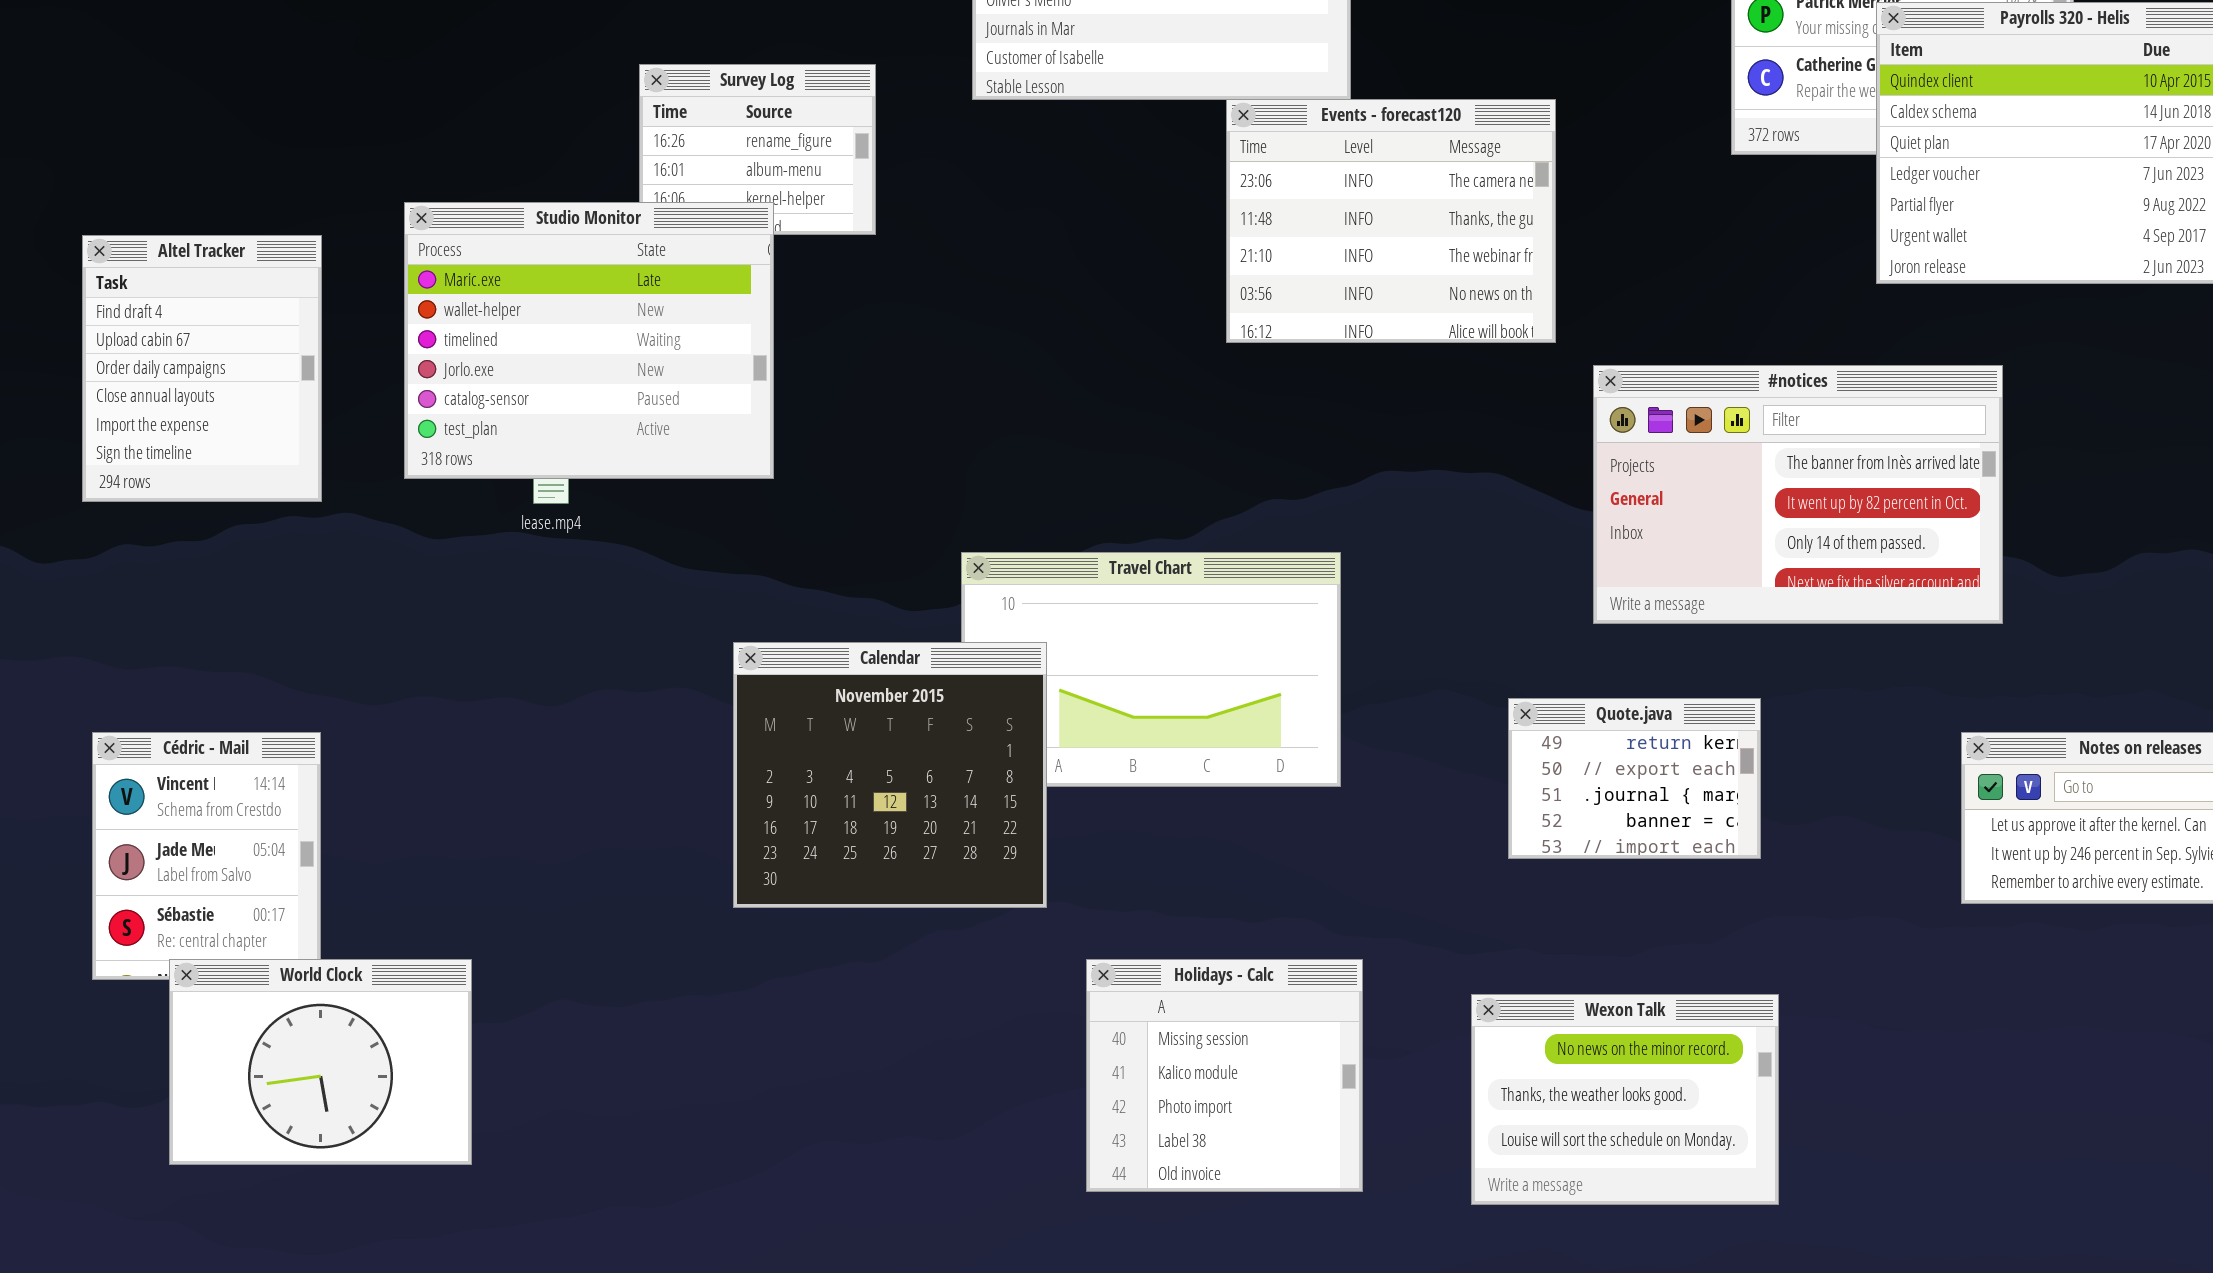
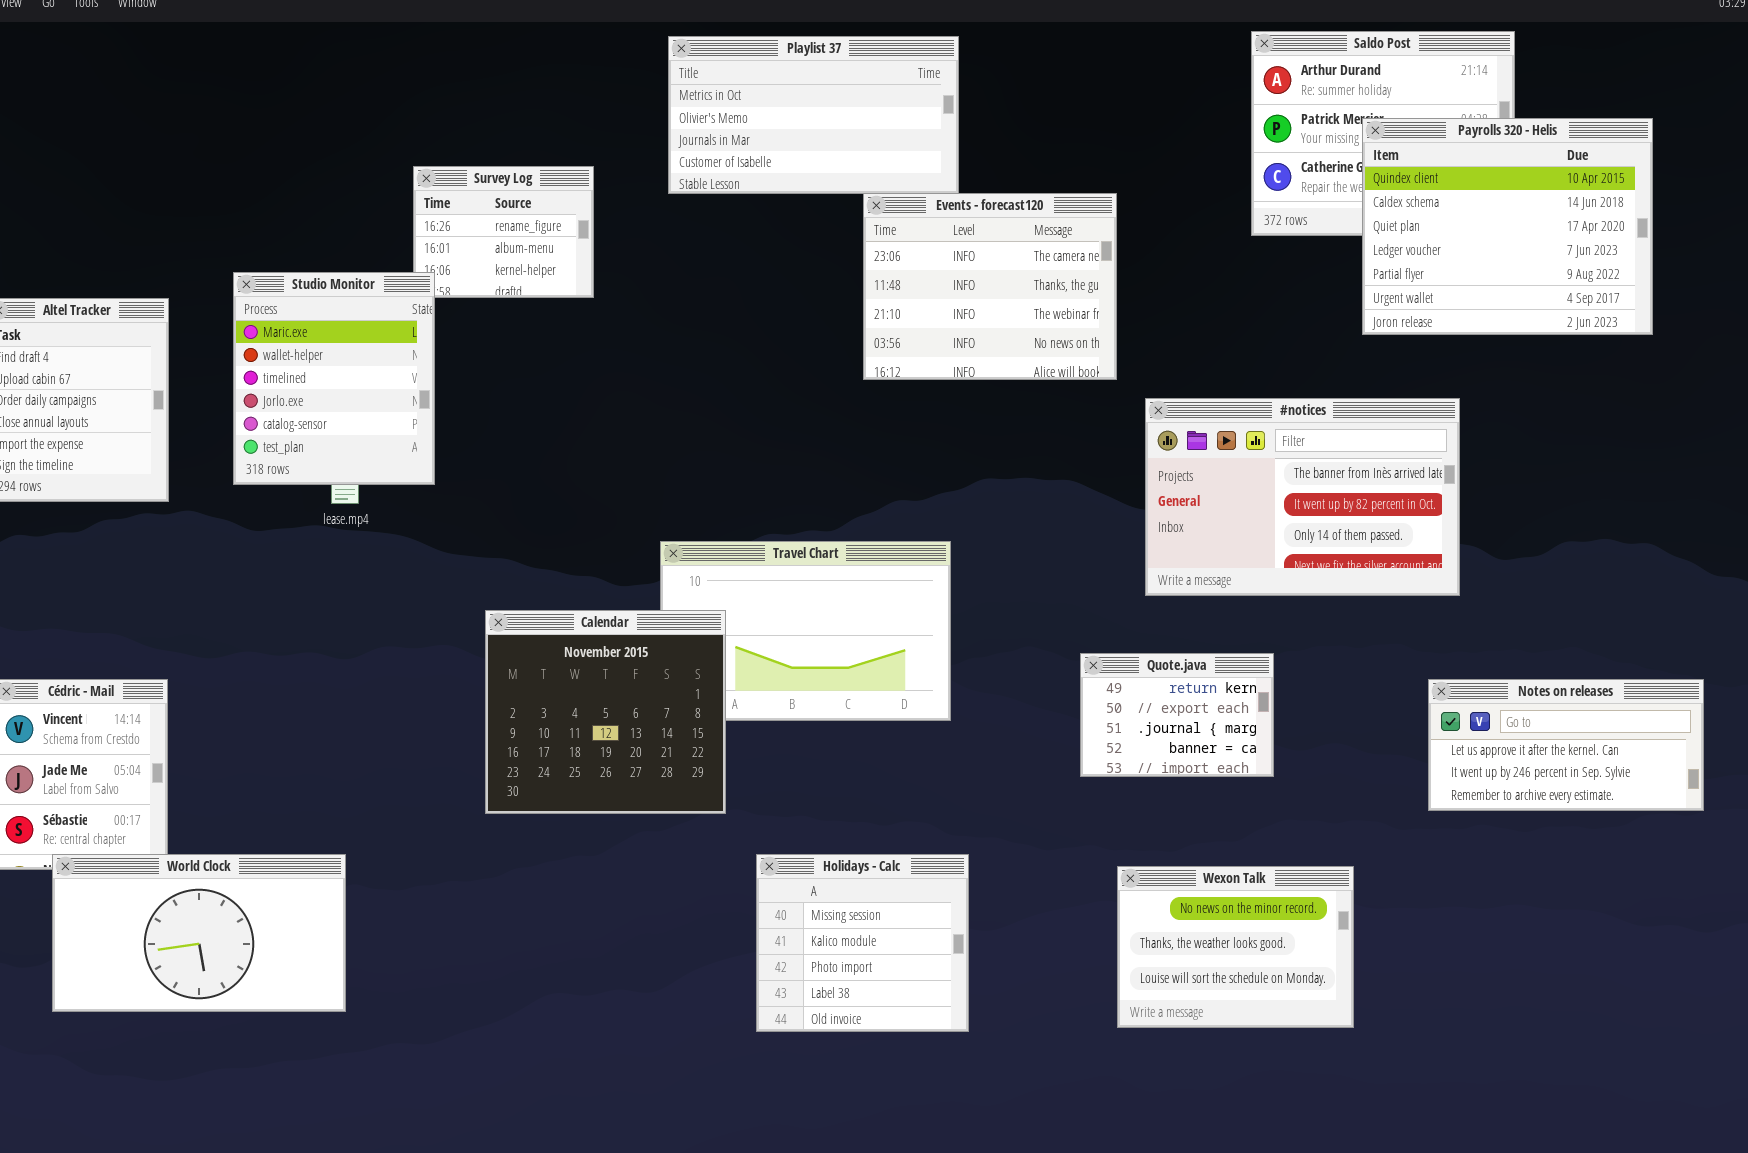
Studio Monitor: [404,202,774,479] -> [233,272,435,485], resized
World Clock: [169,959,472,1165] -> [52,854,346,1012], resized
Wexon Talk: [1471,994,1779,1205] -> [1117,866,1354,1028], moved

